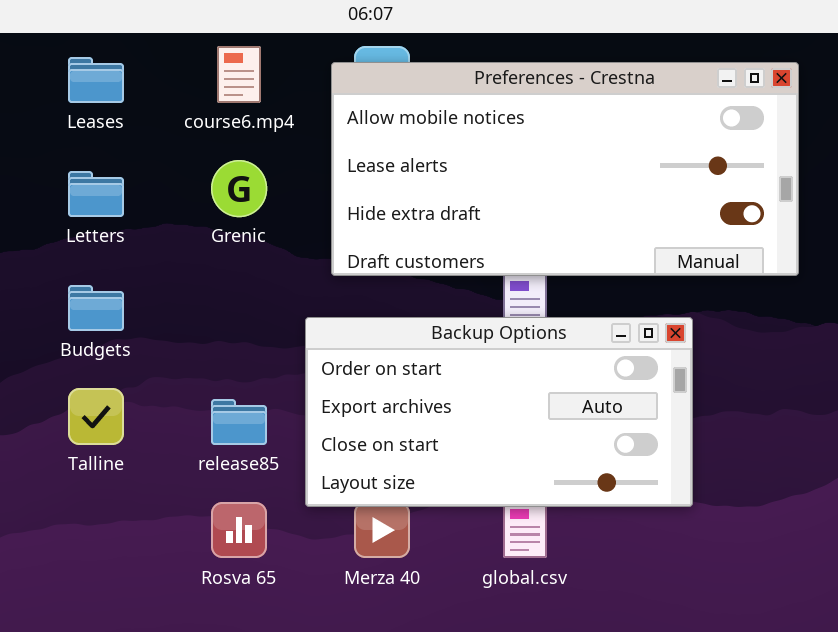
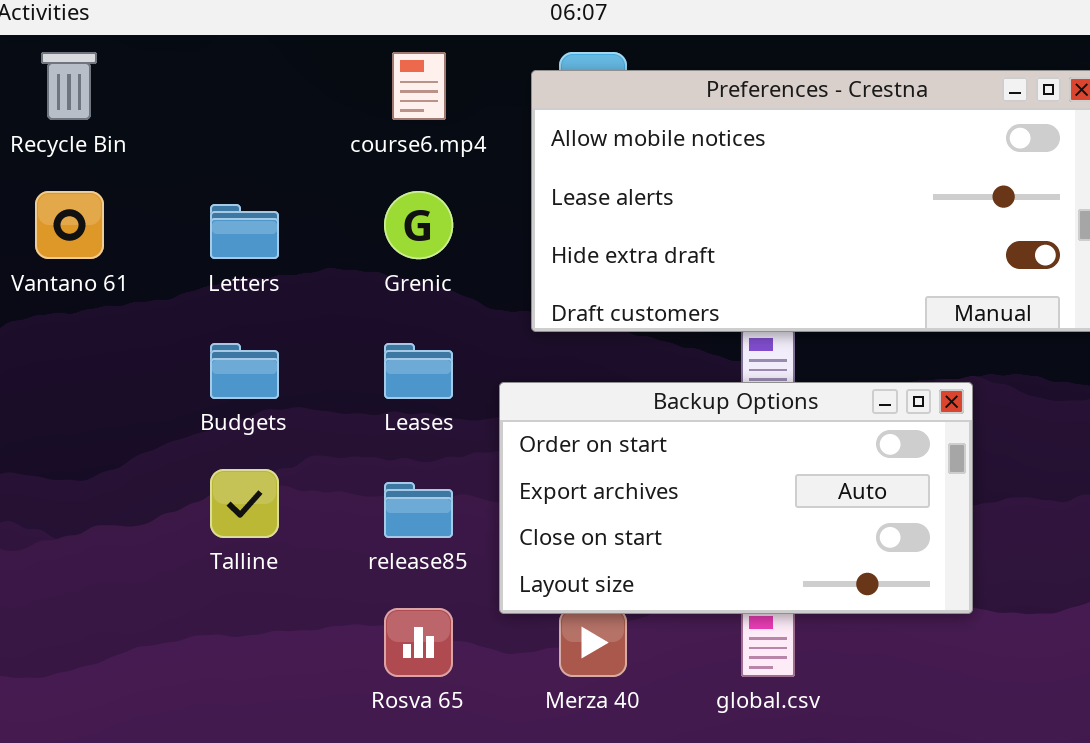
Leases: [68,57,124,103] -> [384,343,453,399], moved

